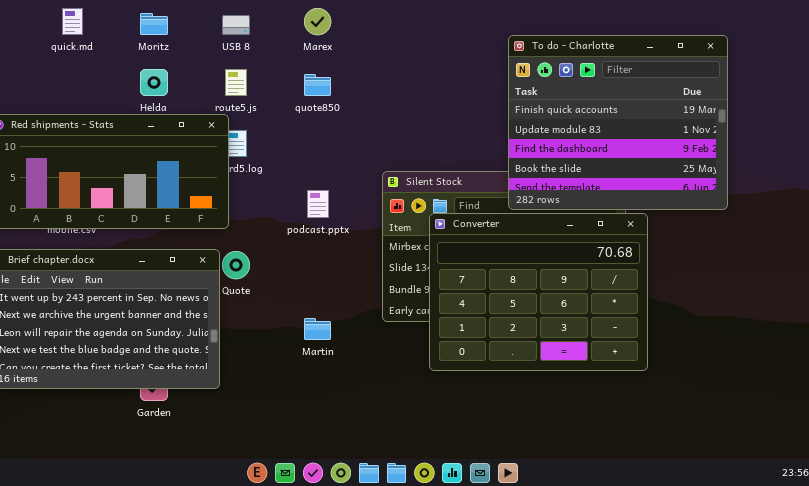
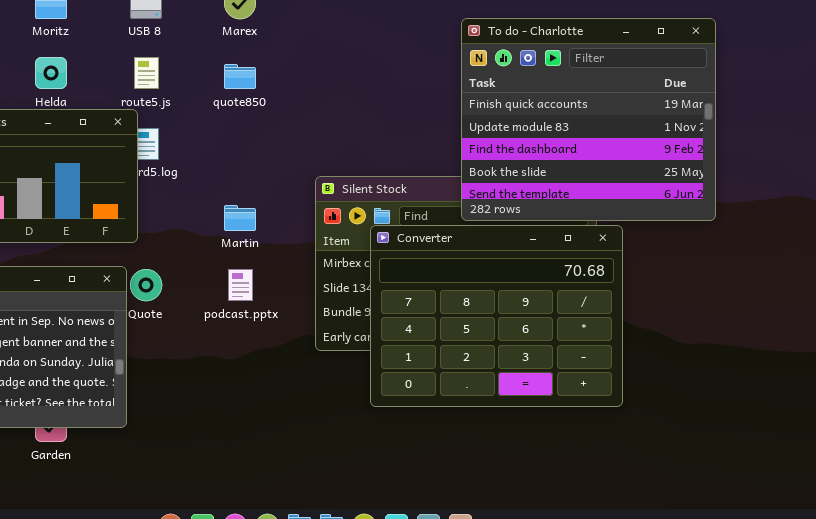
podcast.pptx: [307,190,329,218] -> [228,269,253,301], moved
Martin: [304,318,331,340] -> [224,205,256,231], moved

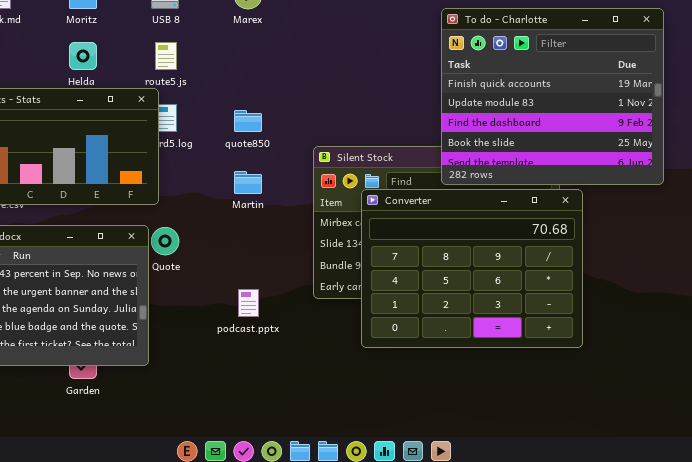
quote850: [224,64,256,89] -> [234,110,262,132], moved
podcast.pptx: [228,269,253,301] -> [238,289,259,317], moved

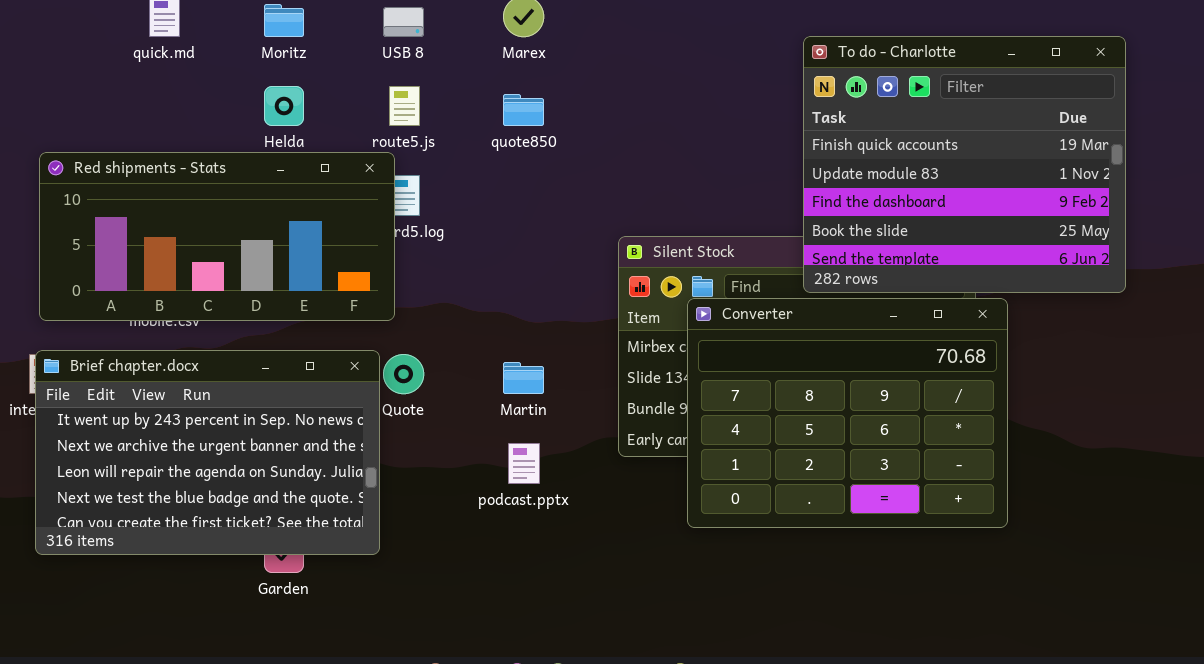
quote850: [234,110,262,132] -> [503,94,544,126], moved
Martin: [234,171,262,194] -> [503,362,544,394], moved

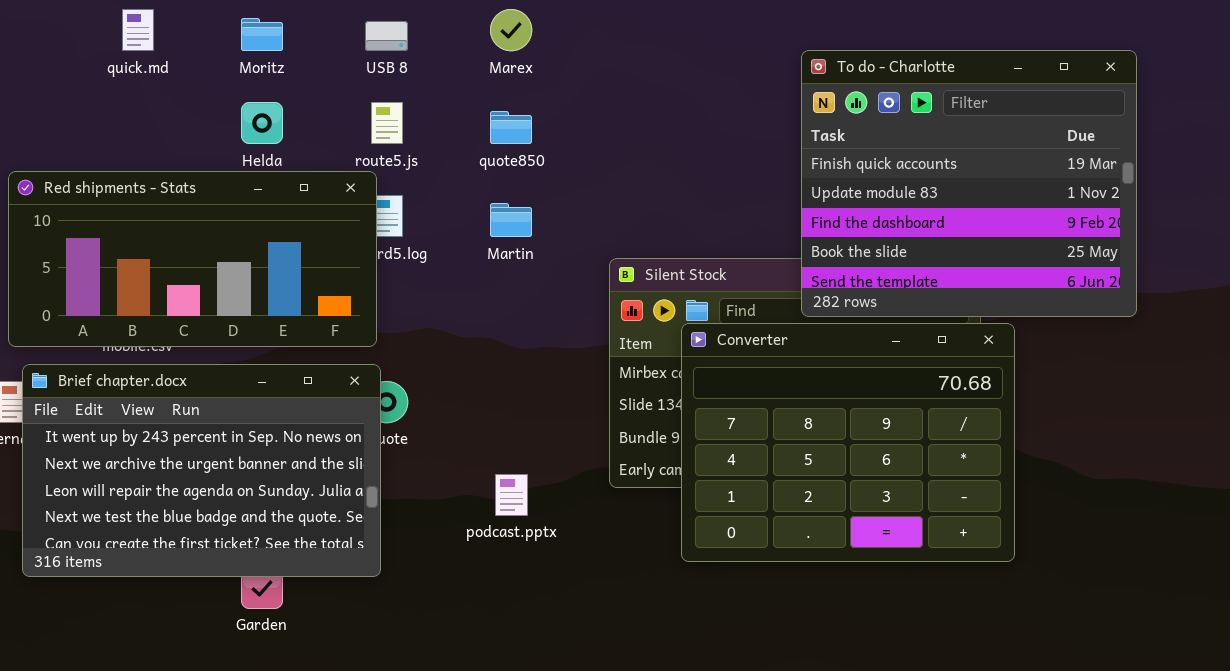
Brief chapter.docx: [35,350,380,555] -> [22,364,381,577], moved
Martin: [503,362,544,394] -> [490,203,532,237], moved

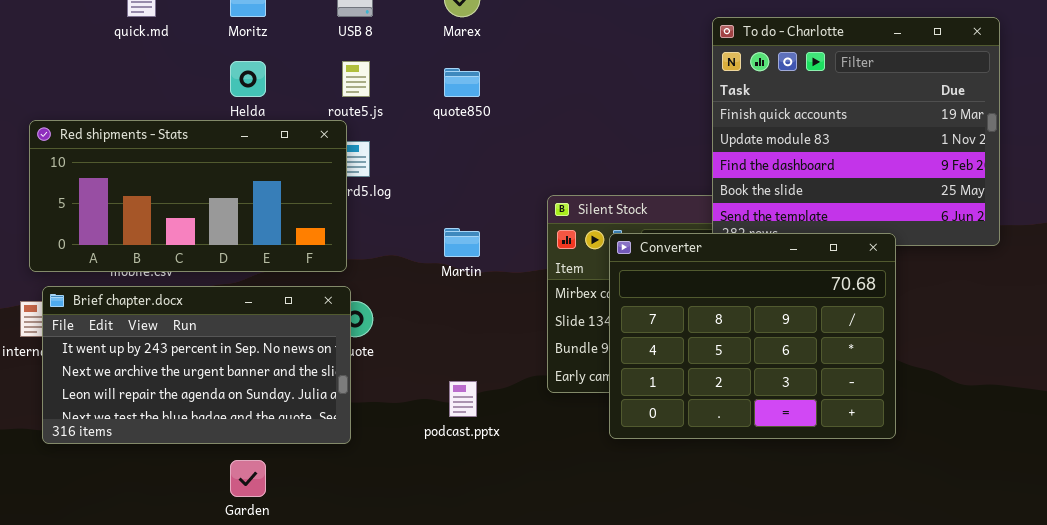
Martin: [490,203,532,237] -> [444,228,480,257], moved
Converter: [681,323,1015,562] -> [609,233,896,439], moved
Brief chapter.docx: [22,364,381,577] -> [42,286,351,444], resized

